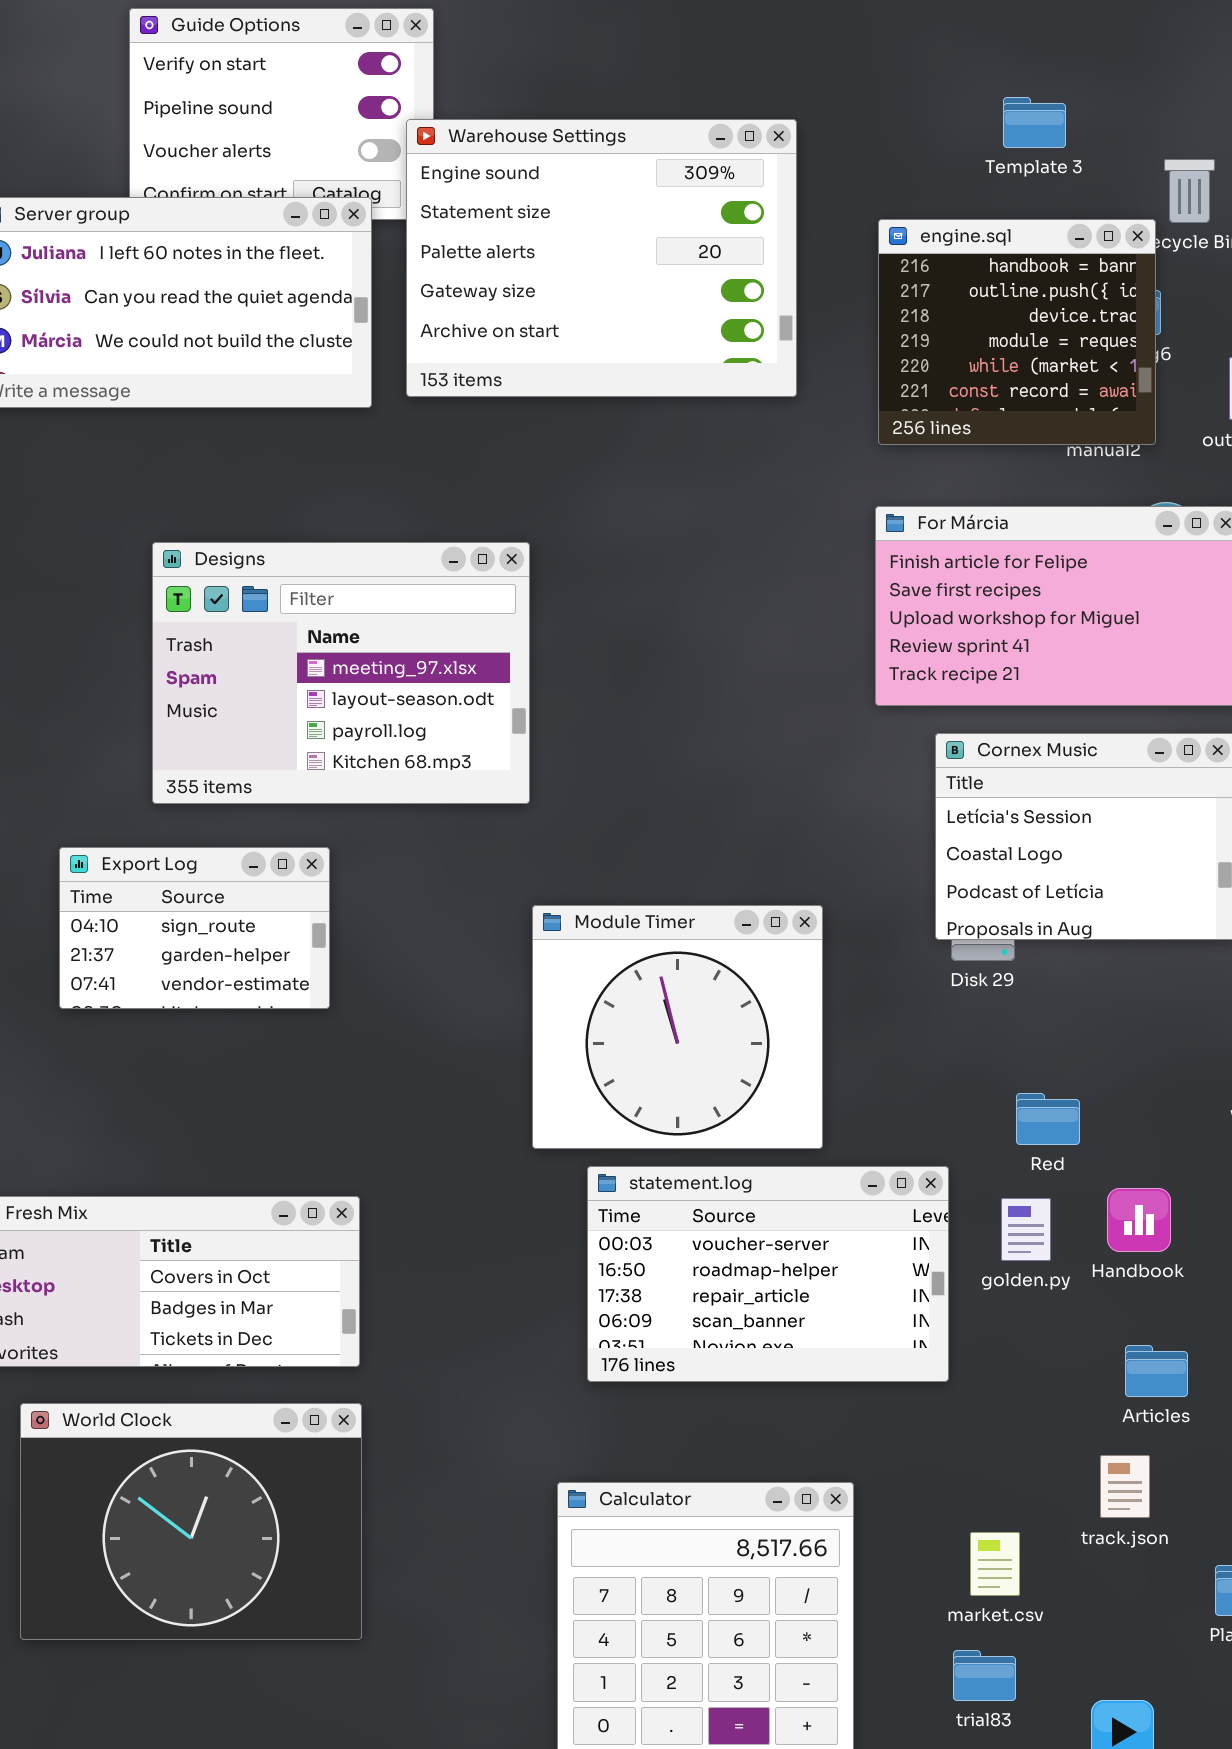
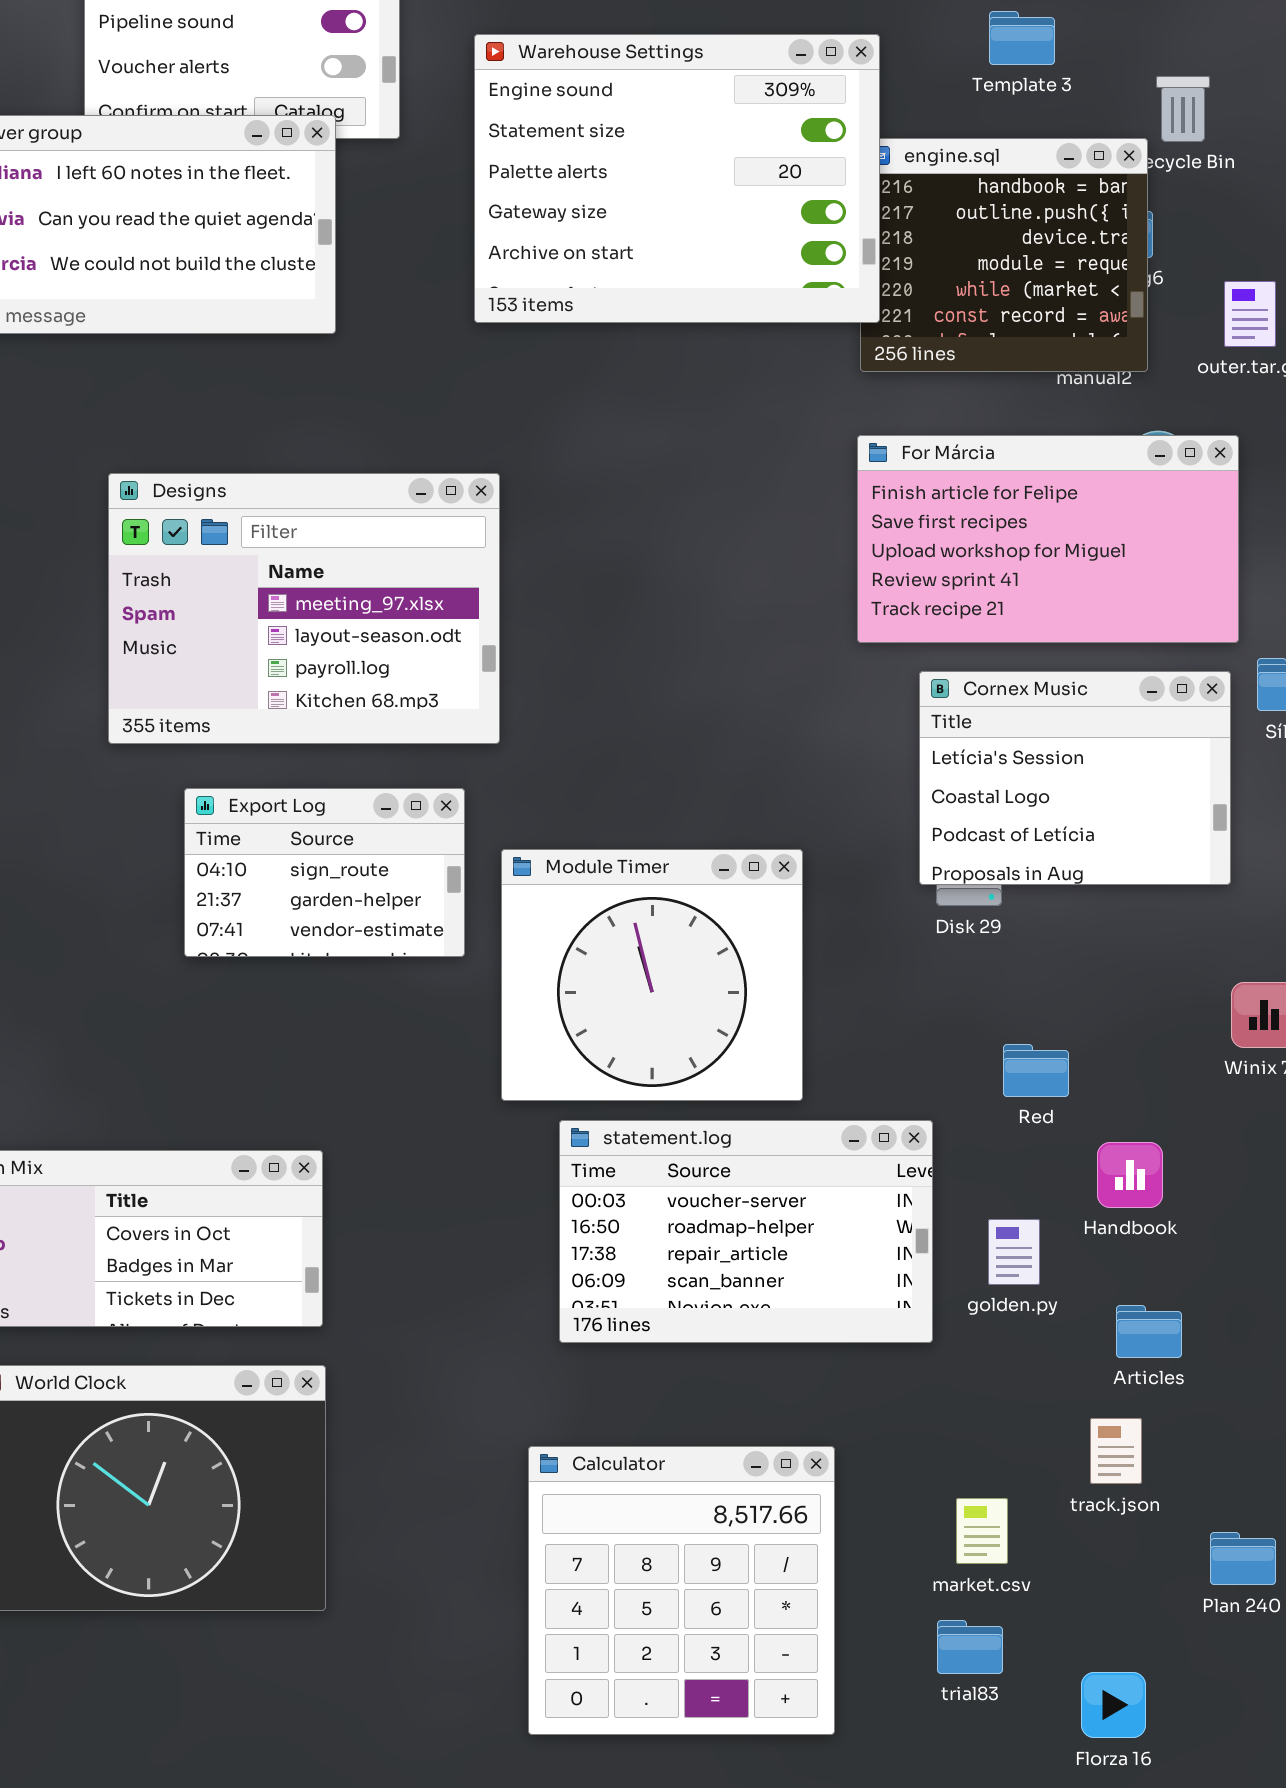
Warehouse Settings: [406,119,797,397] -> [474,34,880,323], moved
Export Log: [59,847,330,1009] -> [184,788,465,957], moved
golden.py: [1001,1198,1051,1261] -> [988,1219,1040,1285], moved

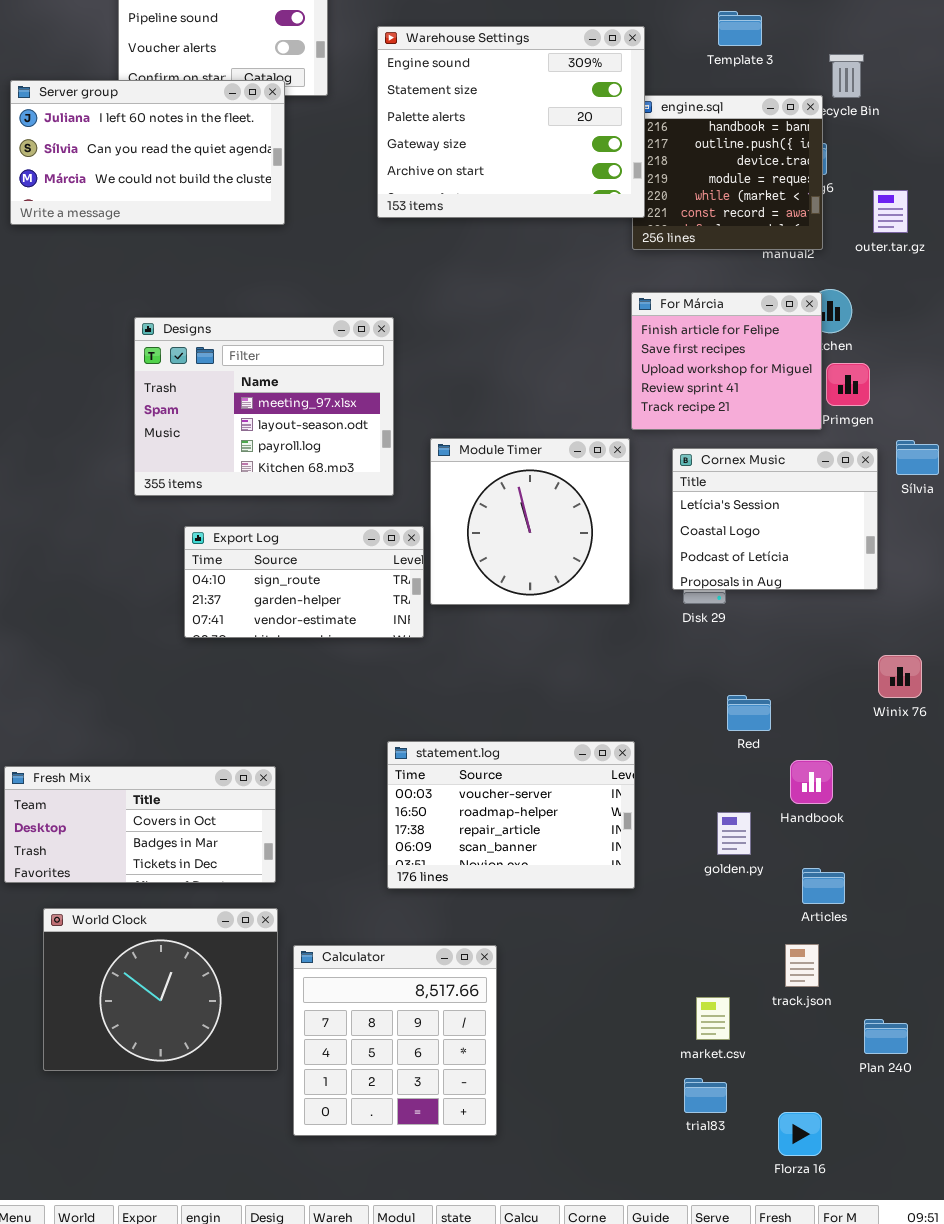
For Márcia: [857,435,1239,643] -> [631,292,822,430], resized
Export Log: [184,788,465,957] -> [184,526,424,638], resized
Module Timer: [501,849,803,1101] -> [430,438,630,605], moved
statement.log: [559,1120,933,1343] -> [387,741,635,889], moved
Calculator: [528,1446,835,1735] -> [293,945,497,1136], moved

